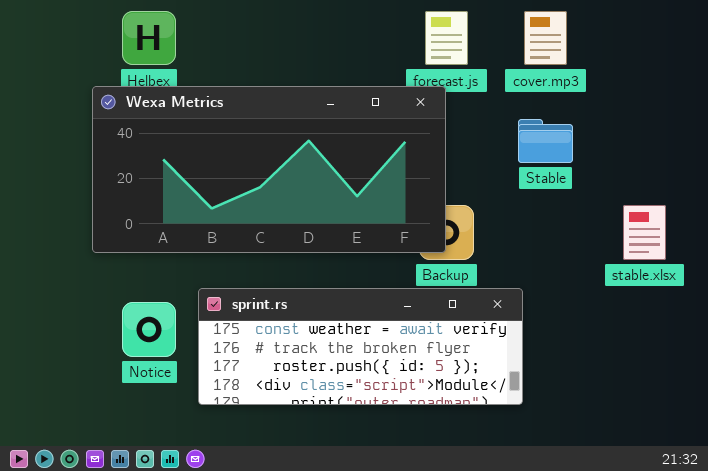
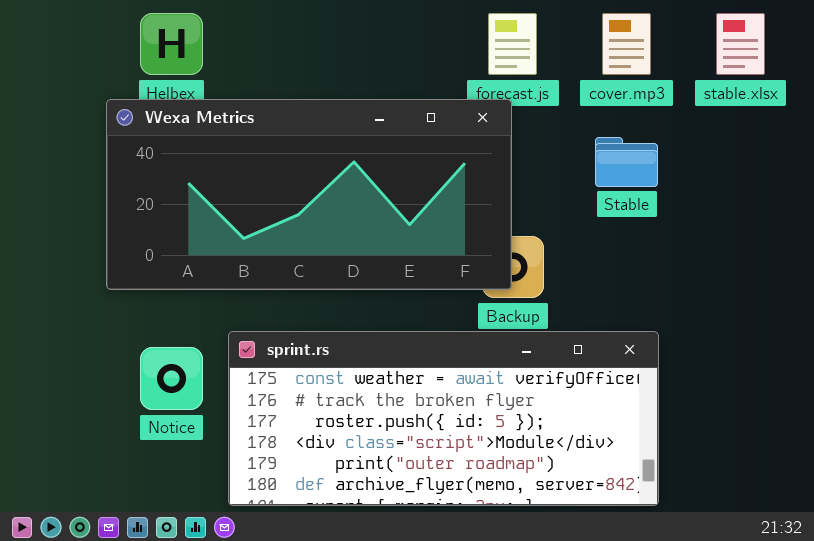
stable.xlsx: [623,205,666,260] -> [716,13,765,75], moved
sprint.rs: [198,288,523,405] -> [228,331,659,506], resized

